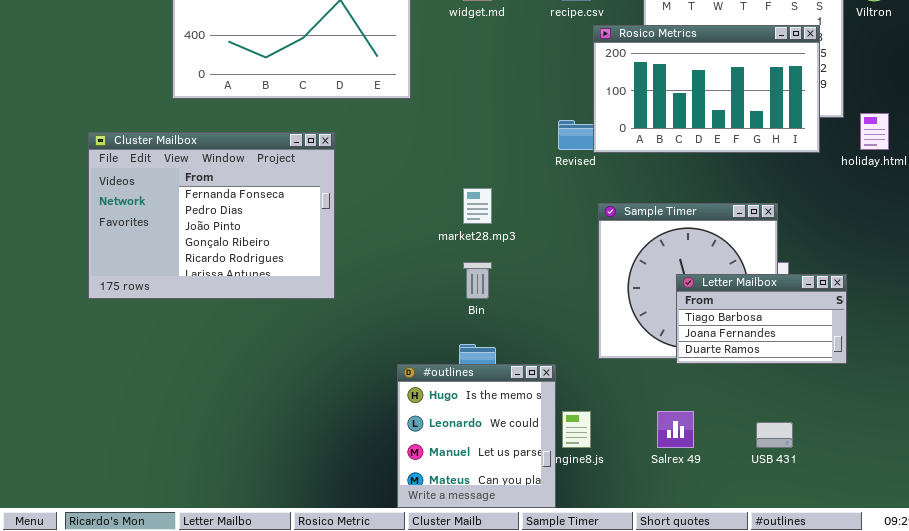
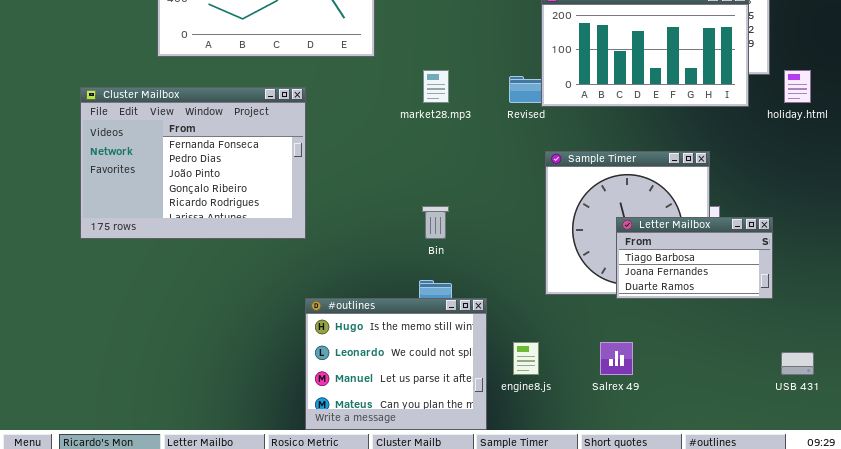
market28.mp3: [463,188,492,224] -> [423,70,449,103], moved
#outlines: [397,364,556,508] -> [305,298,487,430], moved, resized
USB 431: [756,422,793,448] -> [781,352,814,375], moved

